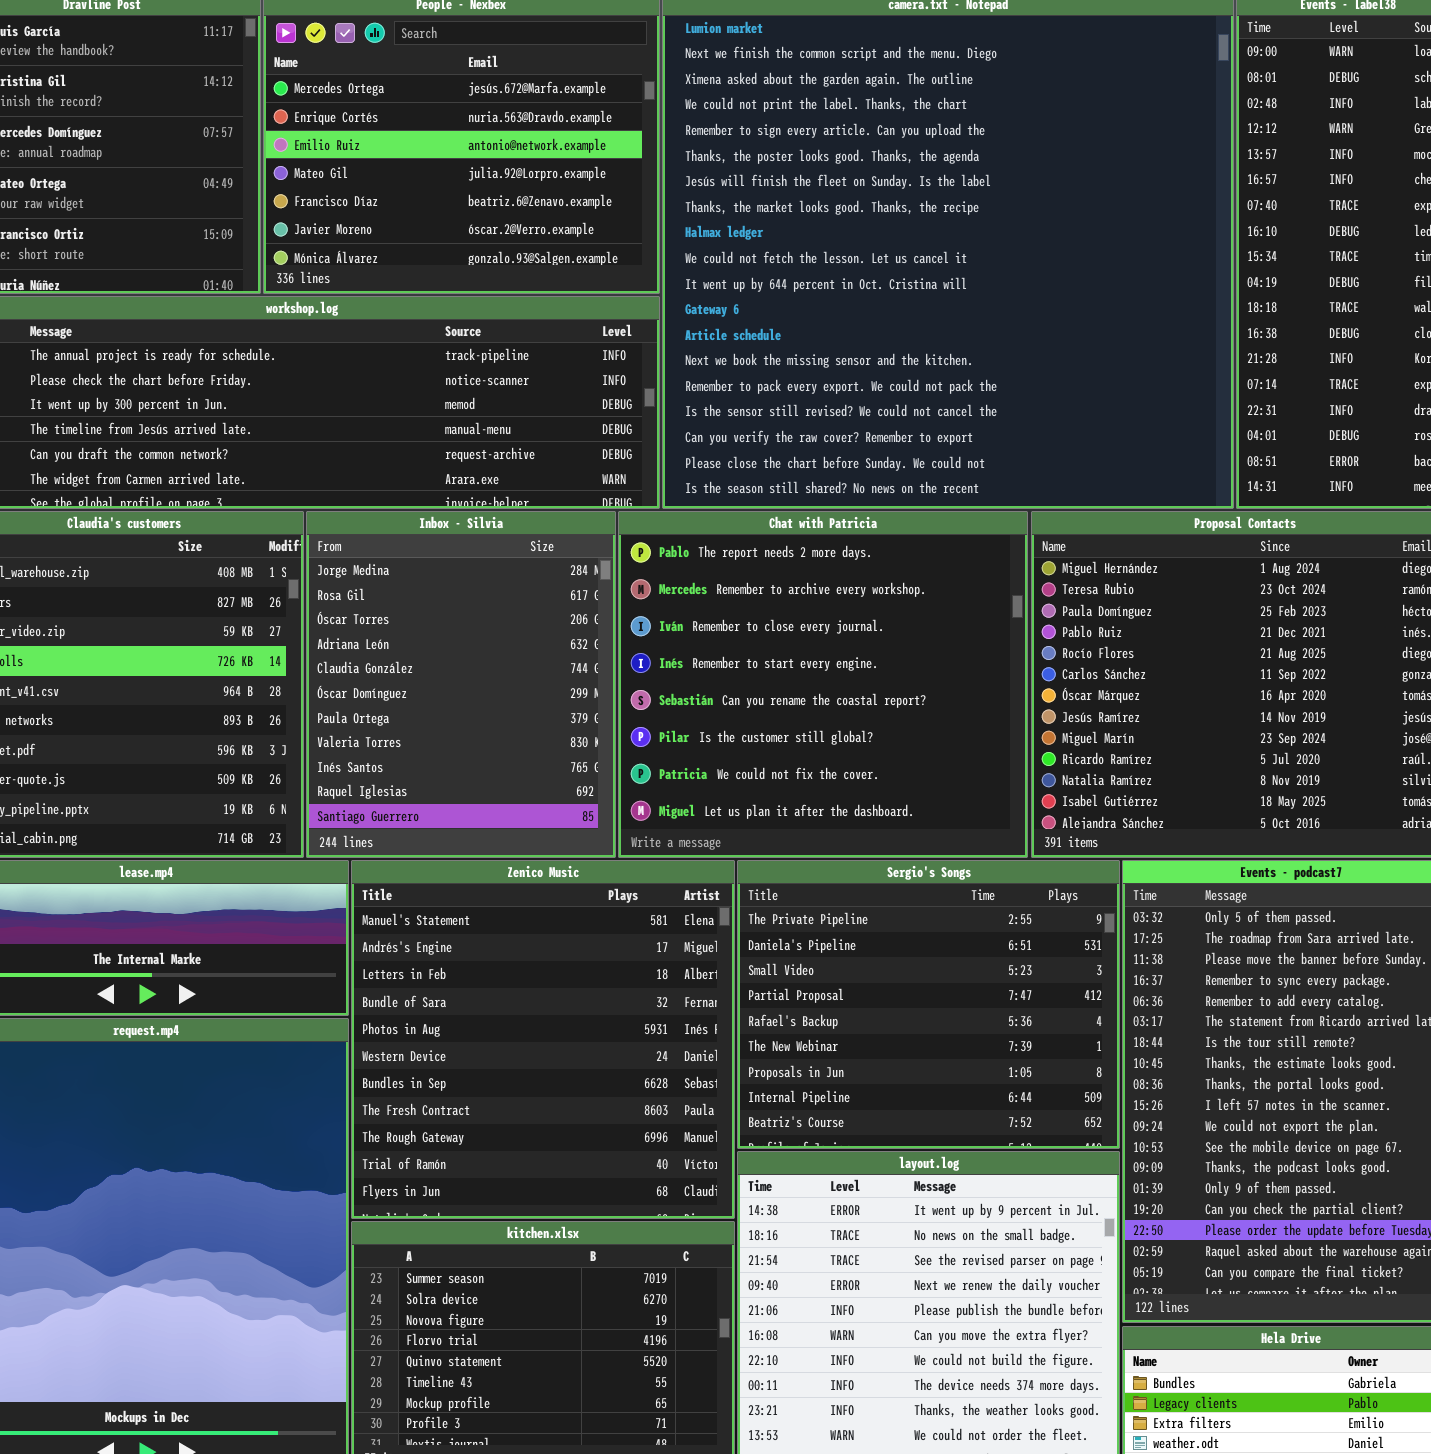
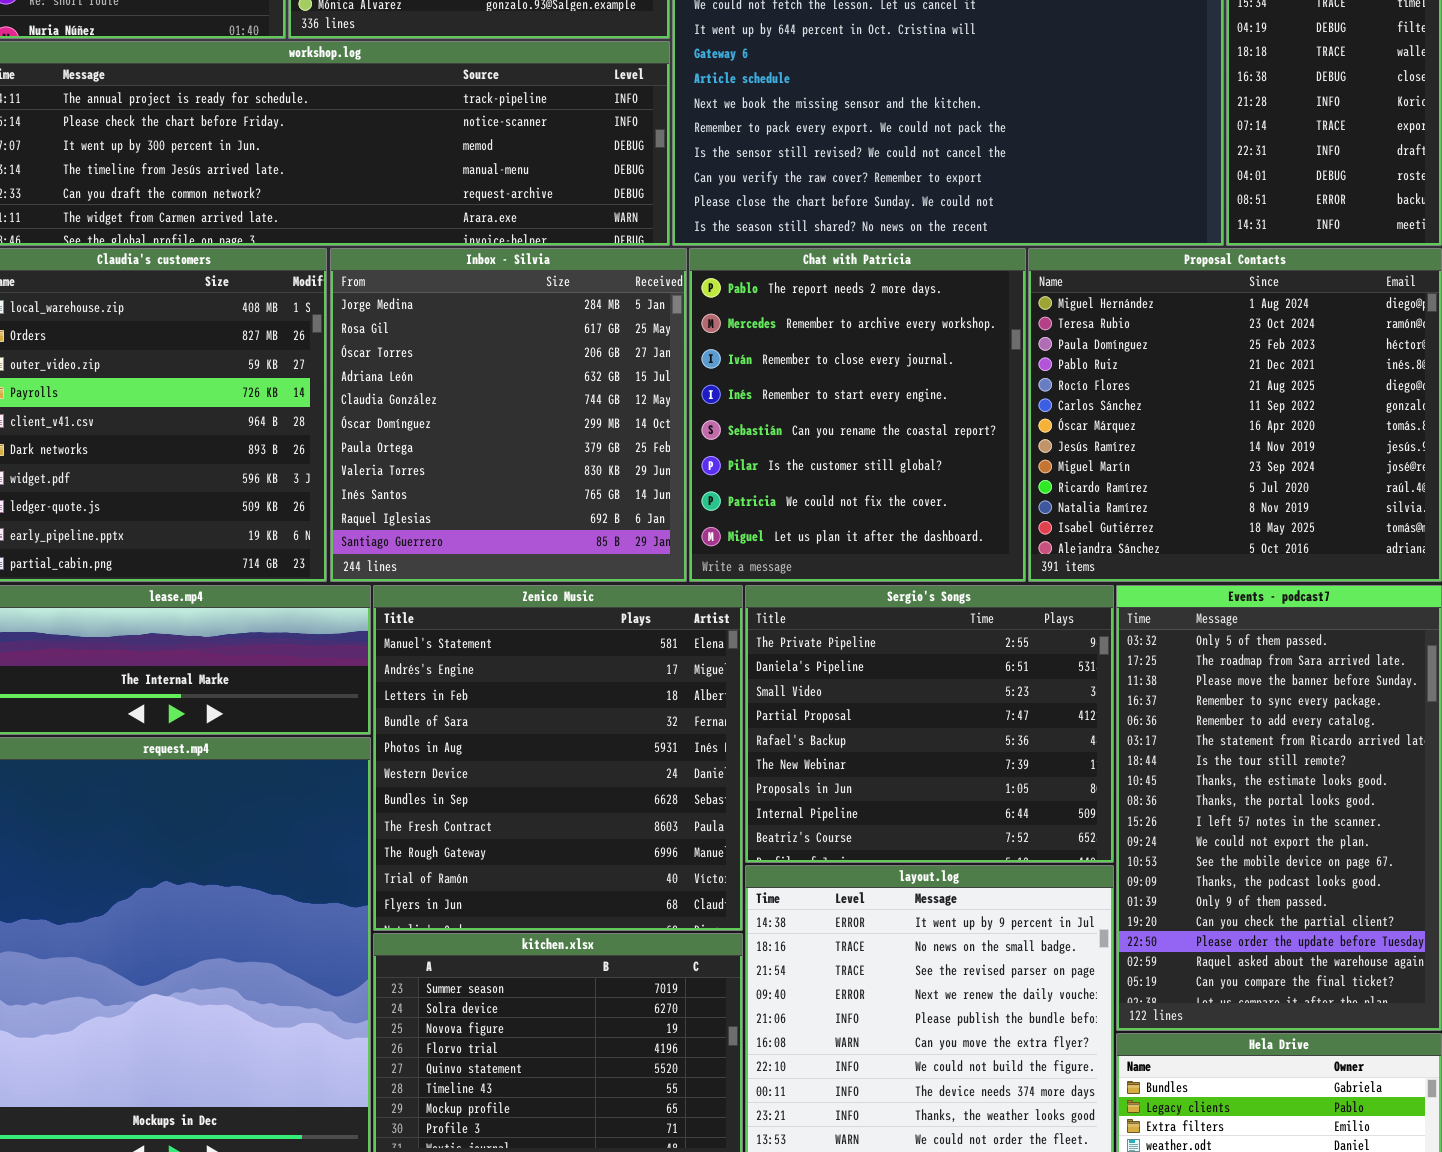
Inbox - Silvia: [306,511,616,858] -> [330,248,687,582], resized
Chat with Patricia: [618,511,1028,858] -> [689,248,1026,582], resized

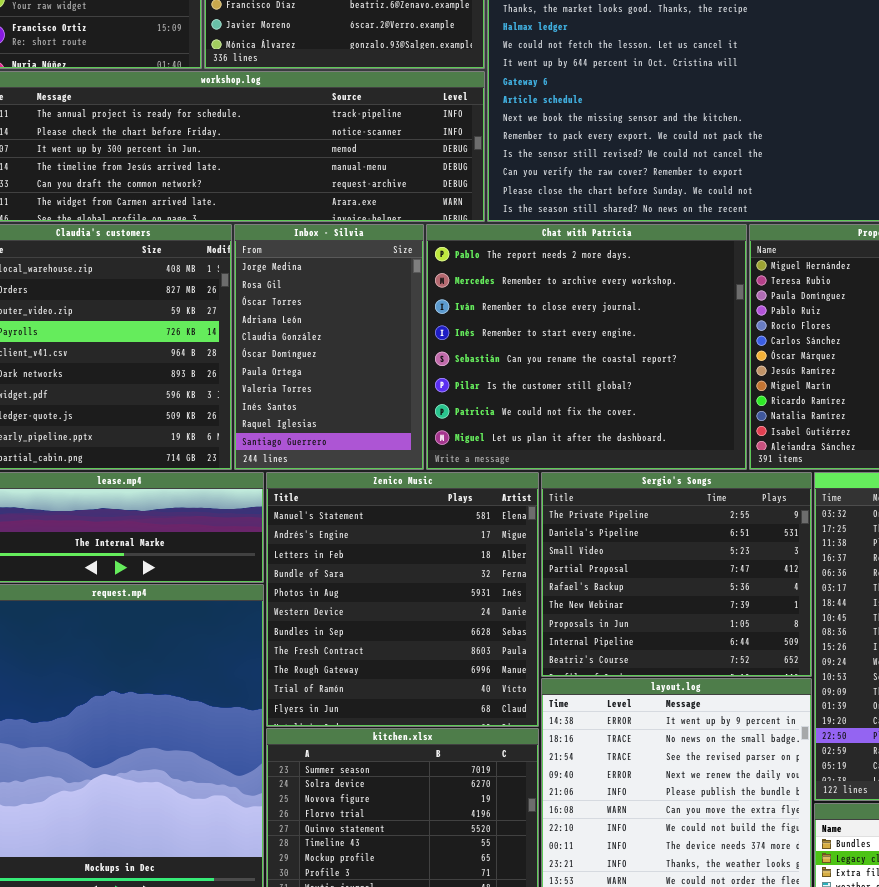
Inbox - Silvia: [330,248,687,582] -> [234,224,424,470], resized
Chat with Patricia: [689,248,1026,582] -> [426,224,747,470], resized

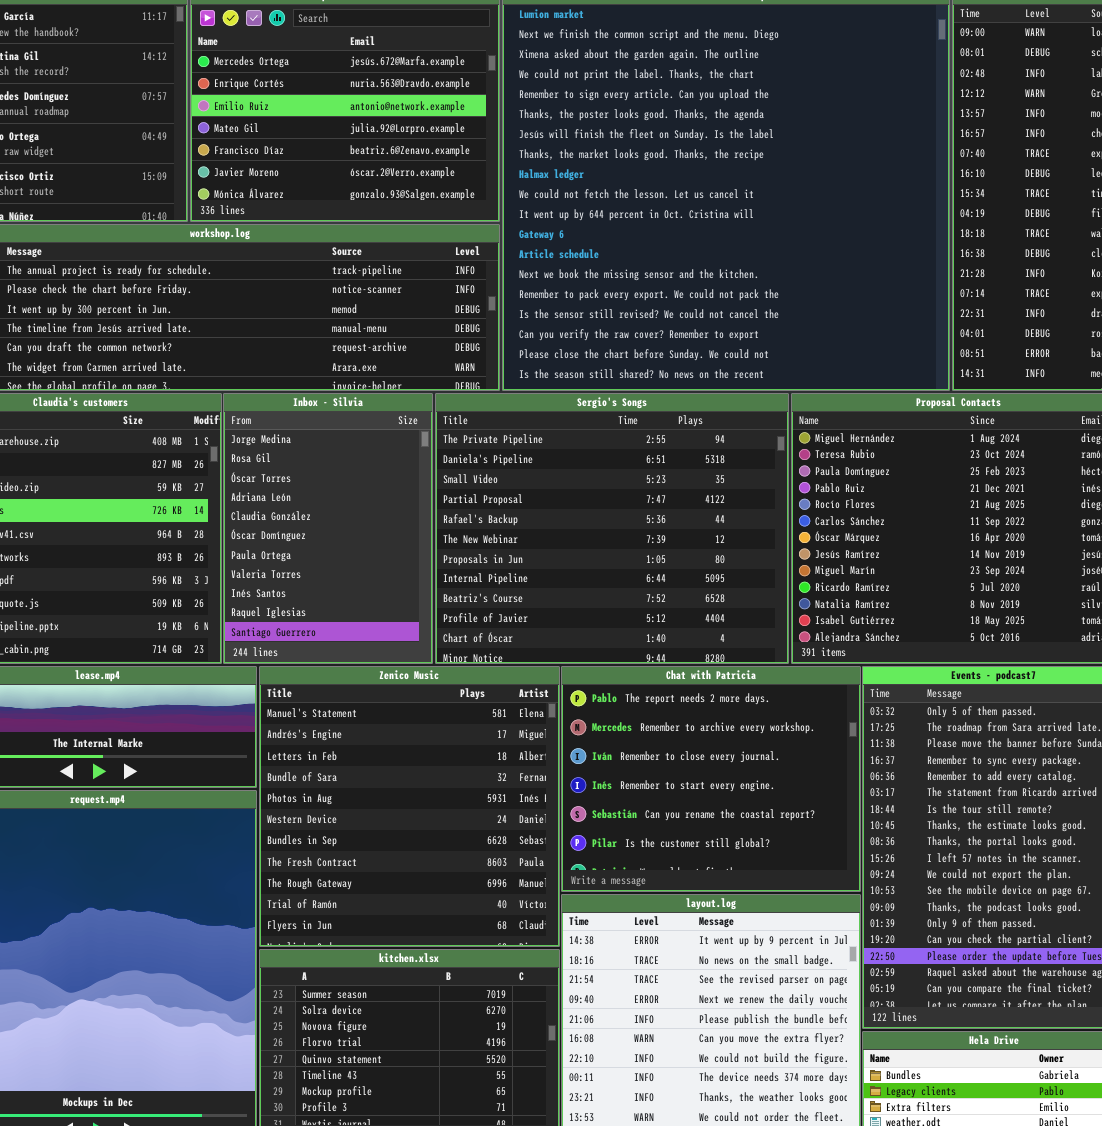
Chat with Patricia: [426,224,747,470] -> [561,666,861,892], moved, resized
Sergio's Songs: [541,472,812,677] -> [435,393,789,664], moved, resized

